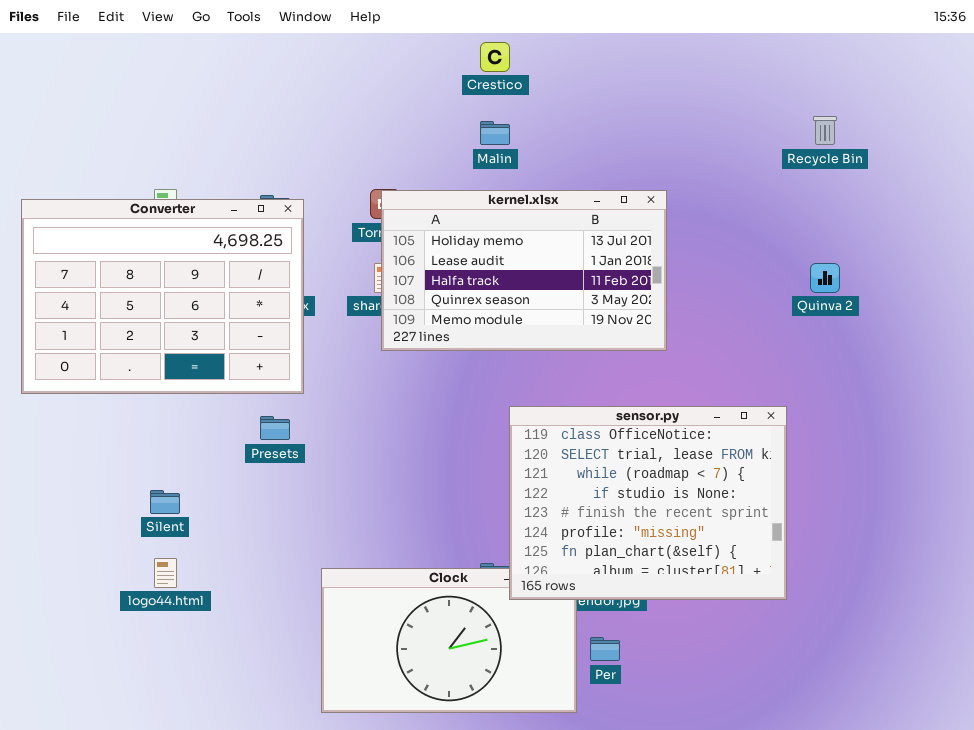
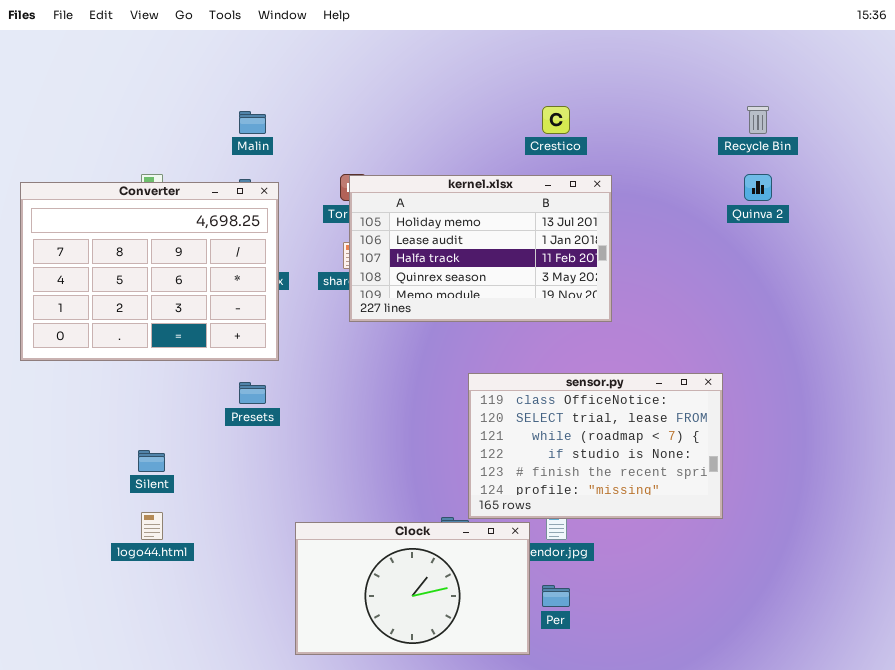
Crestico: [480,42,510,72] -> [542,106,570,134], moved
Malin: [480,121,510,145] -> [239,111,266,134], moved
Quinva 2: [810,263,840,293] -> [744,174,772,201], moved
sensor.py: [509,406,787,600] -> [468,373,723,519], resized

